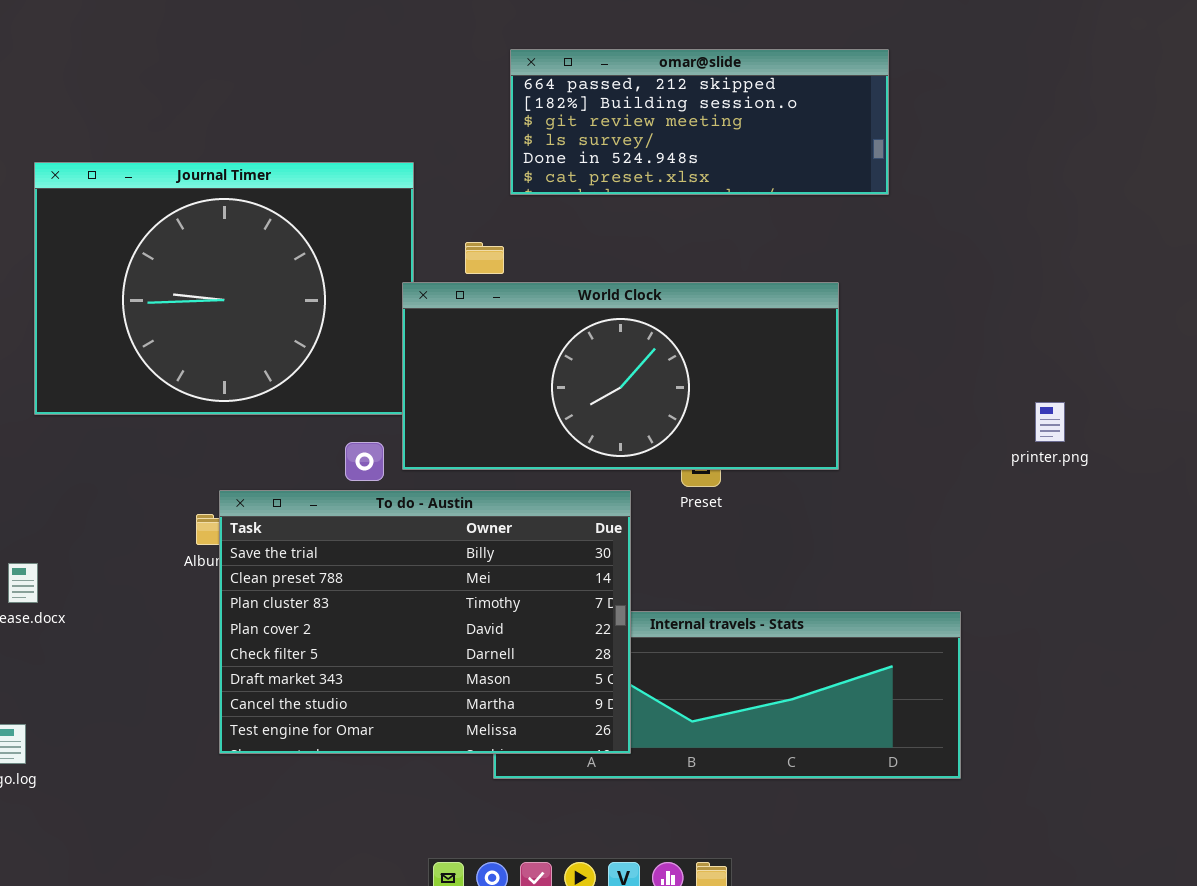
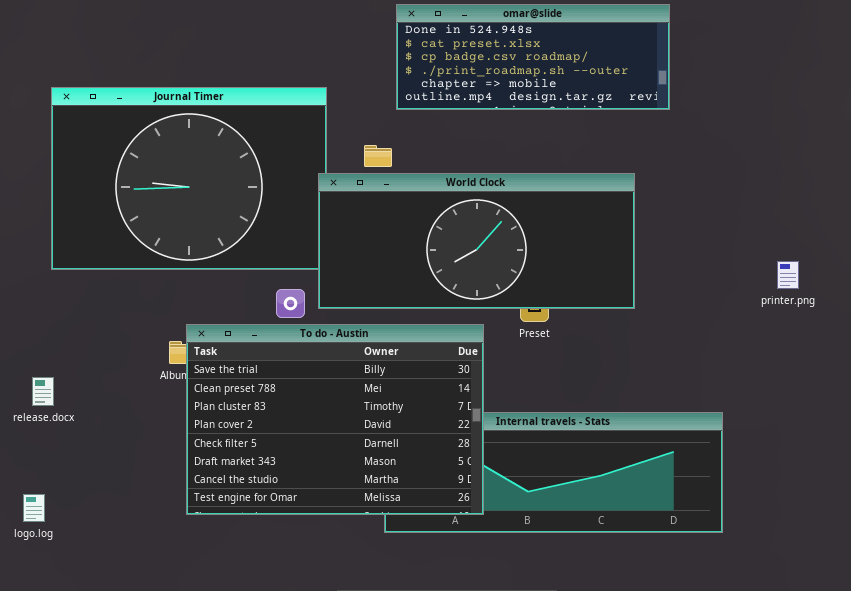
omar@slide: [510,49,889,195] -> [396,4,670,110], scrolled down 4 rows

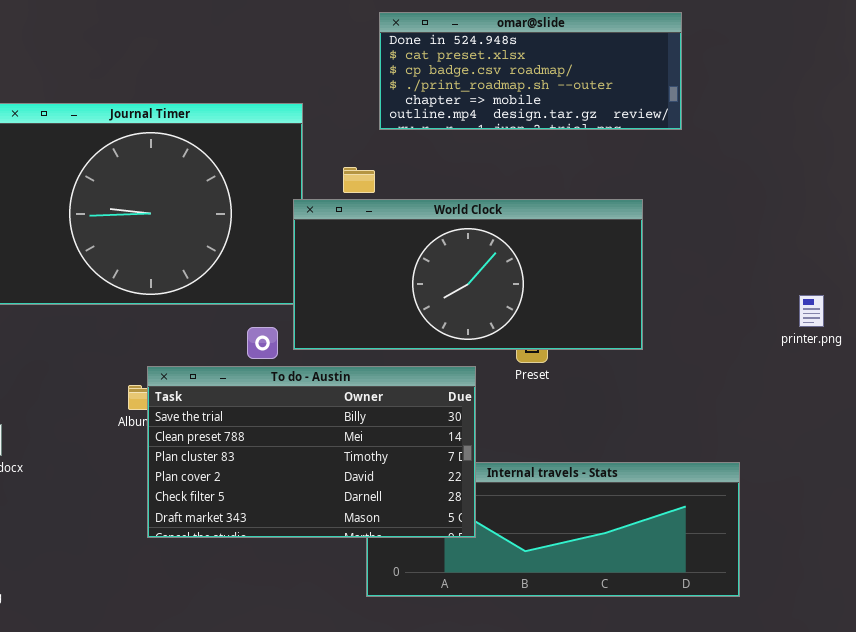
To do - Austin: [186,324,484,515] -> [147,366,476,538], resized

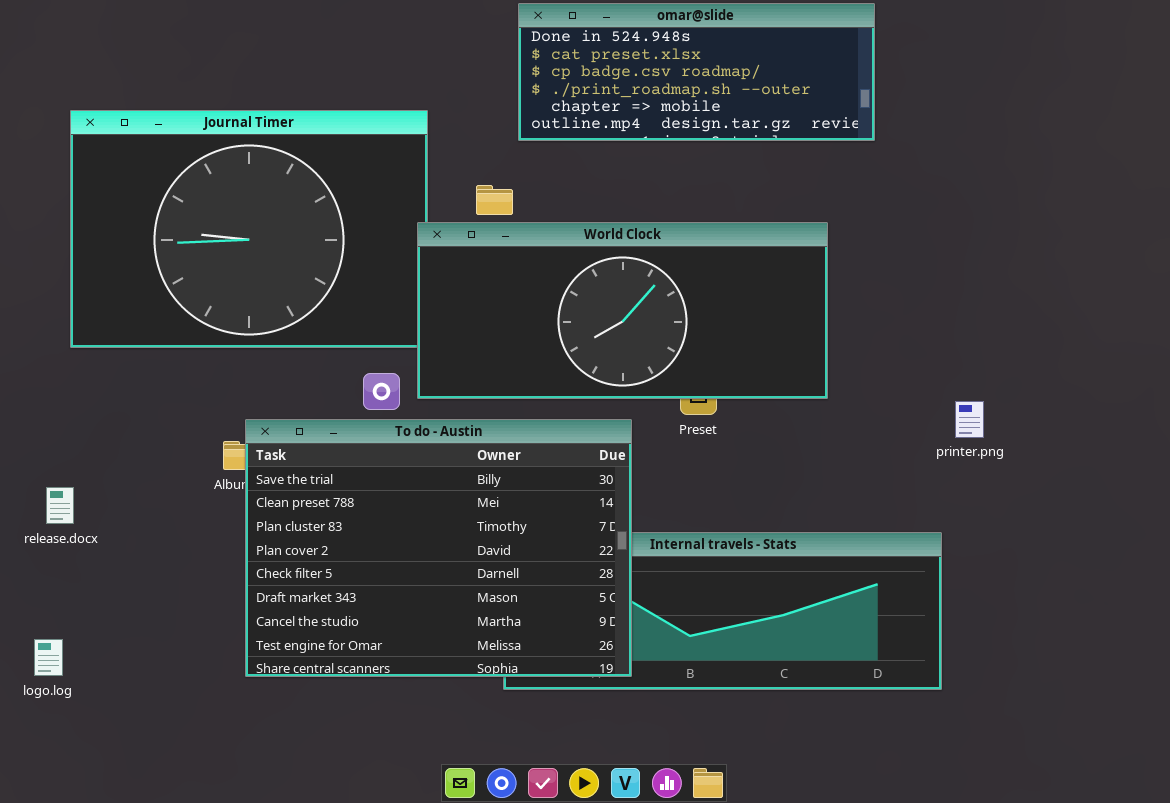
printer.png: [799,295,824,327] -> [955,401,984,438], moved
To do - Austin: [147,366,476,538] -> [245,419,632,677], resized

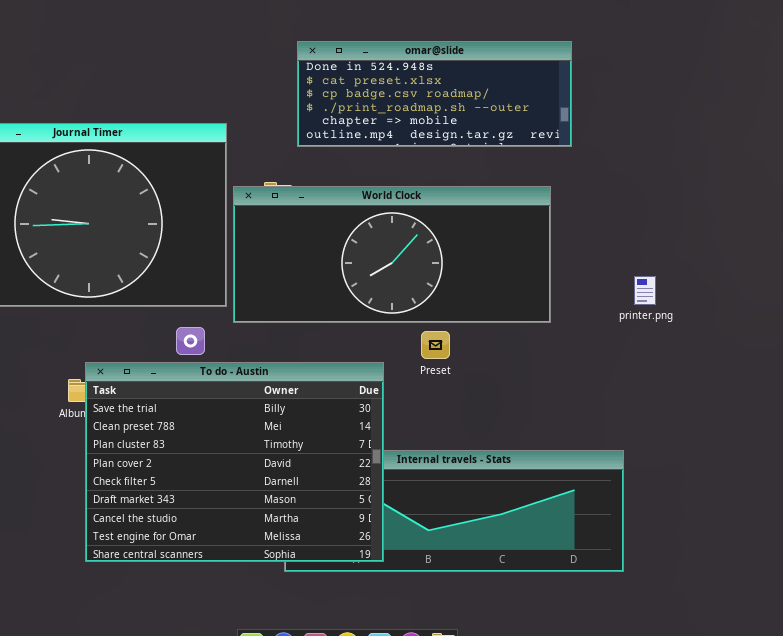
World Clock: [417,222,828,399] -> [233,186,551,323], moved
printer.png: [955,401,984,438] -> [634,276,656,305], moved

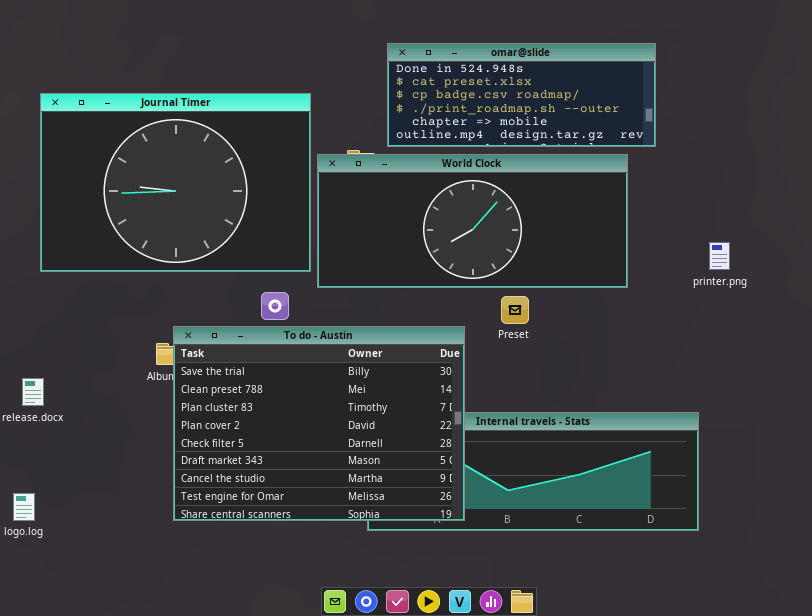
omar@slide: [297,41,572,147] -> [387,43,656,147], moved

